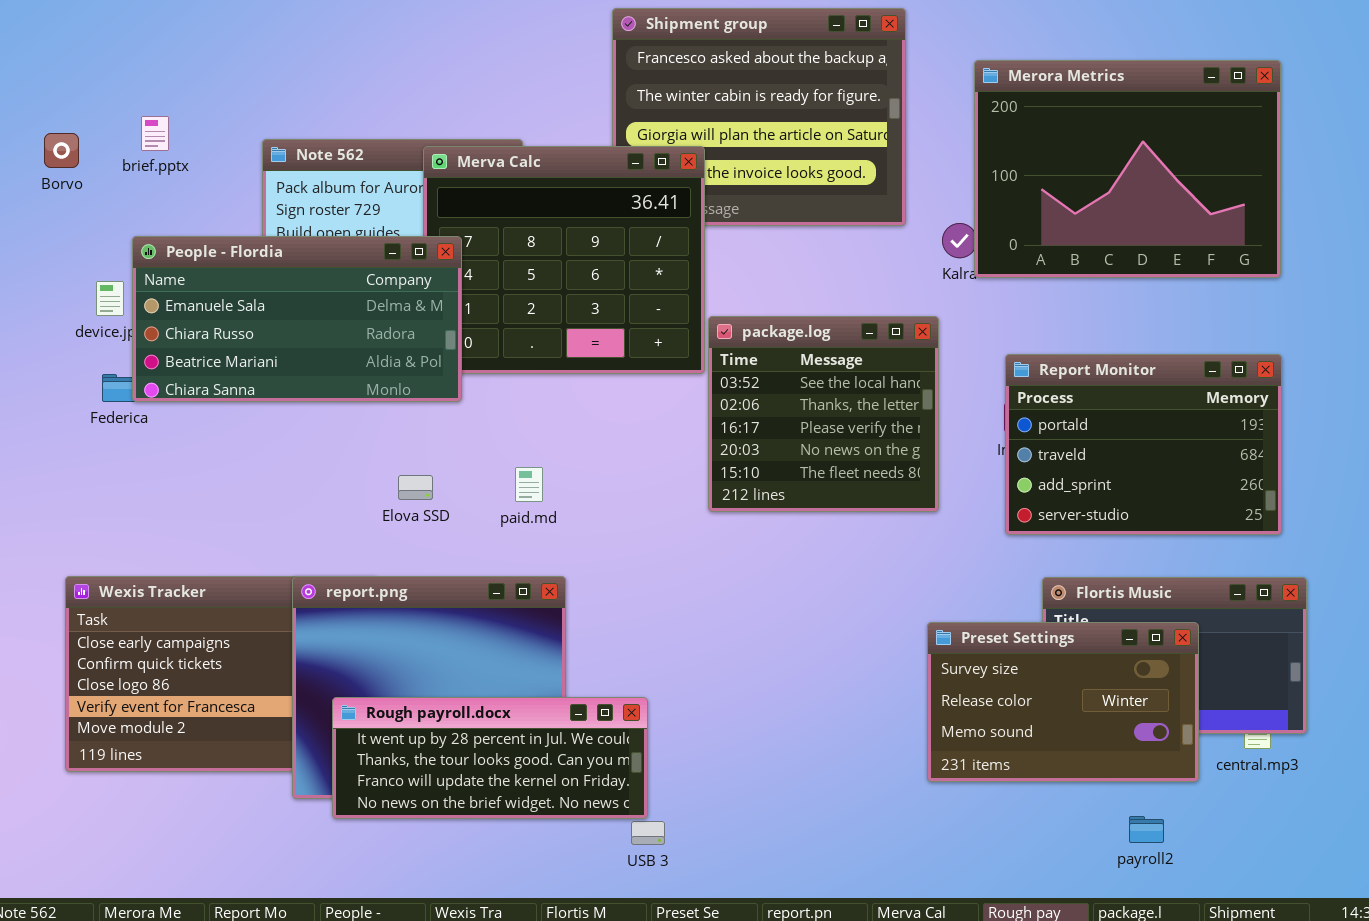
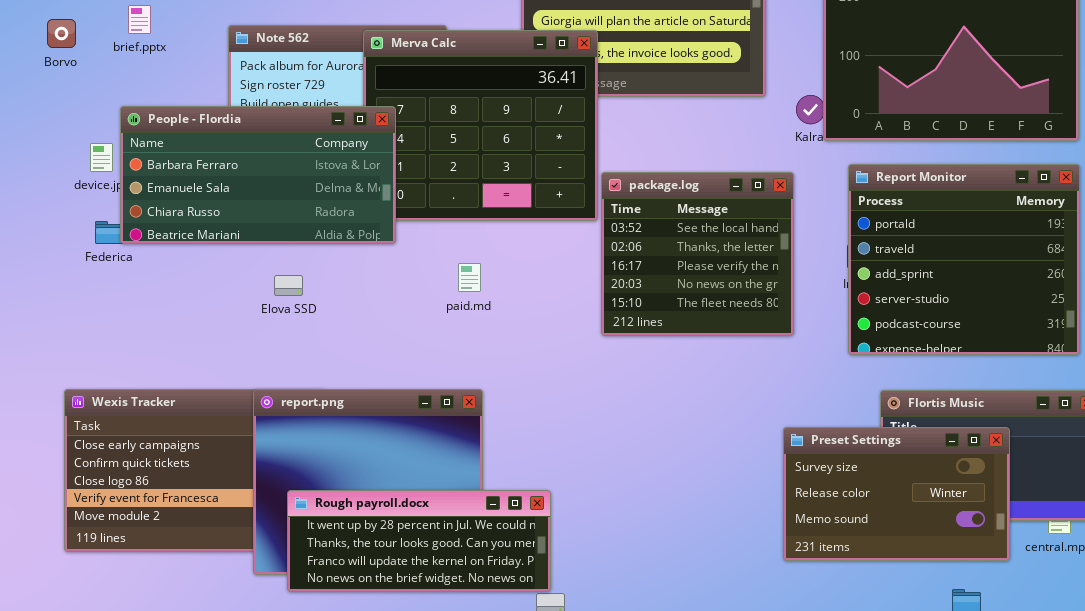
People - Flordia: [132,236,462,402] -> [120,106,396,244], scrolled up 1 row
Report Monitor: [1005,354,1282,535] -> [848,164,1080,355], resized
paid.md: [515,467,543,502] -> [458,263,481,292], moved
Elova SSD: [398,475,433,500] -> [274,275,303,296], moved

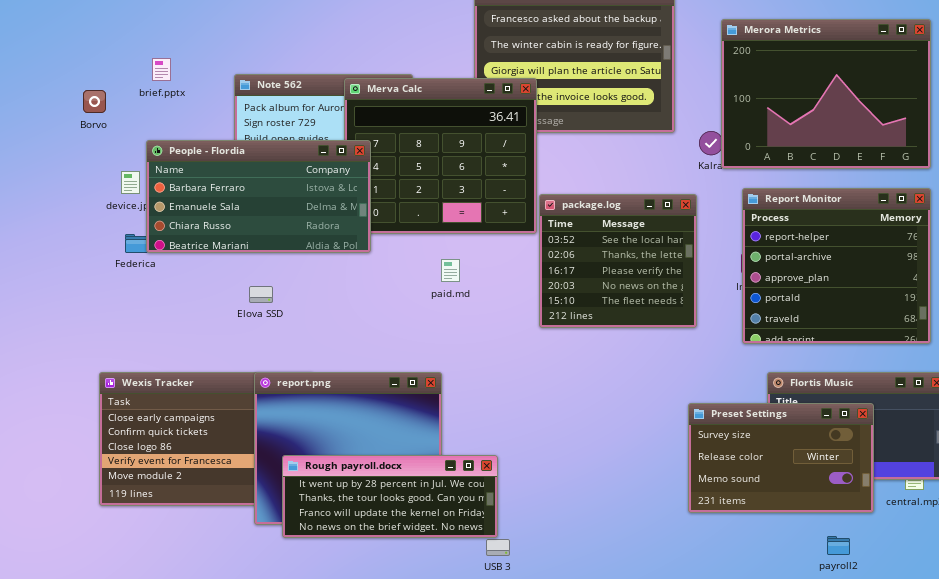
Borvo: [47,19,76,48] -> [83,90,106,113], moved
Report Monitor: [848,164,1080,355] -> [742,188,931,344], scrolled up 3 rows
paid.md: [458,263,481,292] -> [441,259,460,282], moved
Elova SSD: [274,275,303,296] -> [249,286,273,303], moved

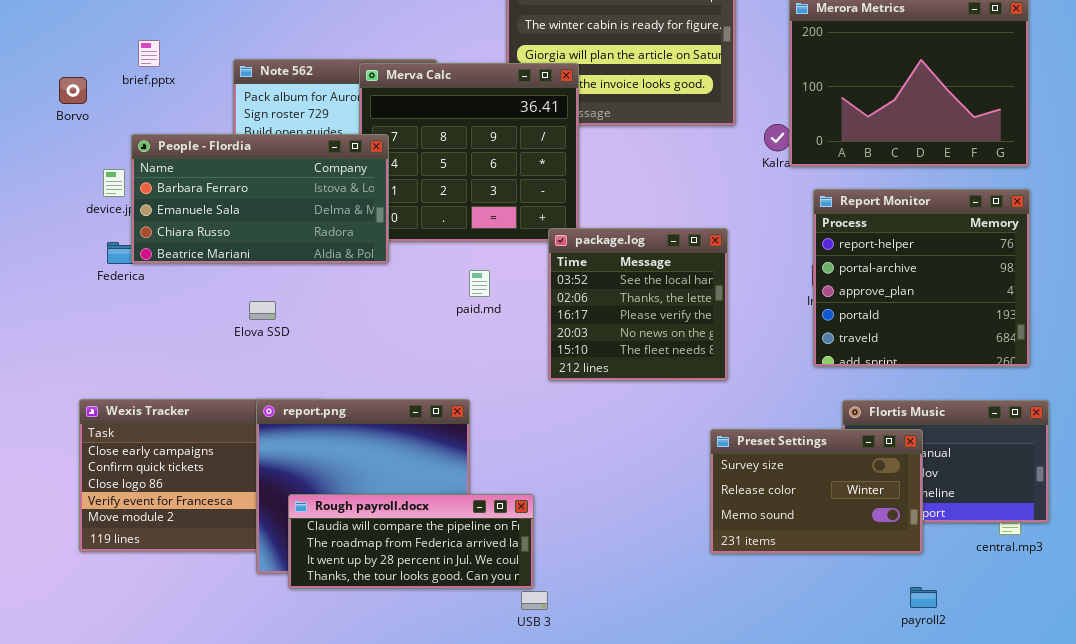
package.log: [539,194,697,328] -> [548,228,728,381], moved
Preset Settings: [688,403,874,513] -> [710,429,923,554], moved
Rough payroll.docx: [282,455,498,538] -> [288,494,534,589], scrolled up 2 rows

